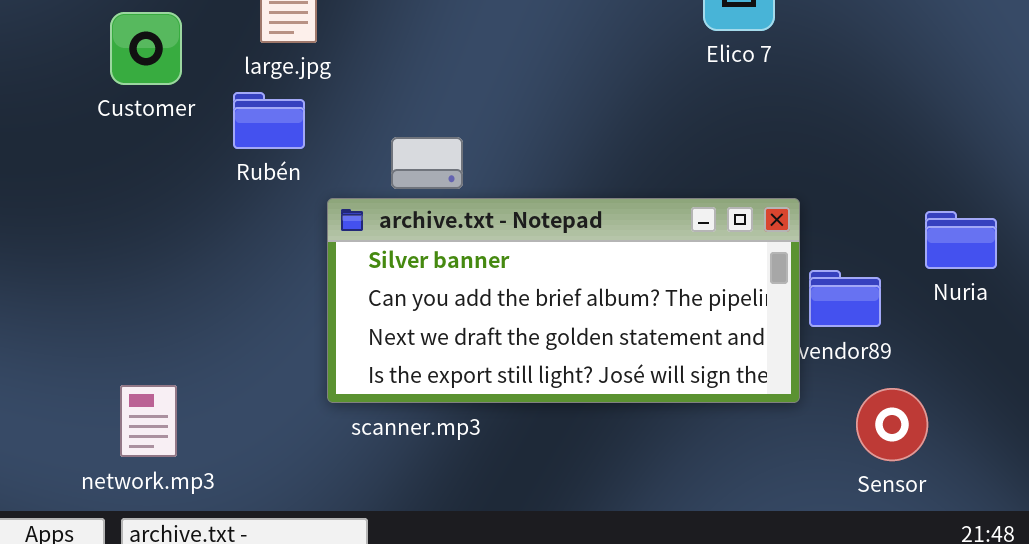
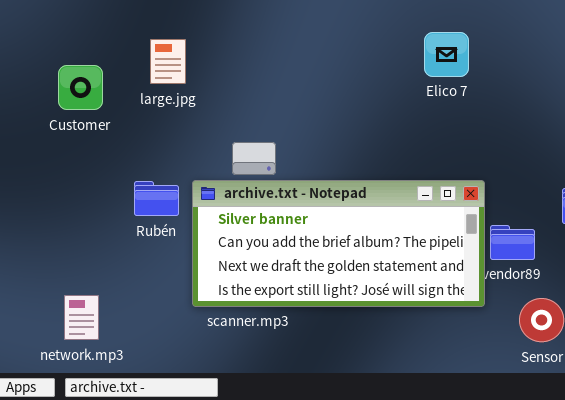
Rubén: [233,92,305,149] -> [134,181,179,216], moved

